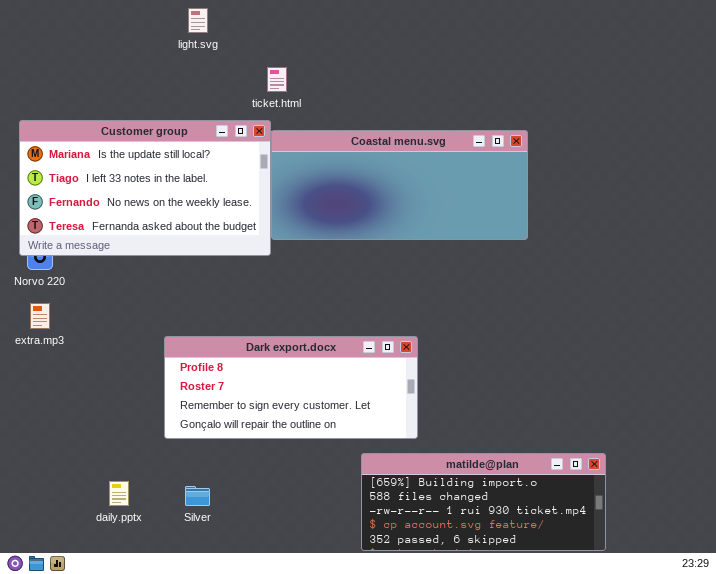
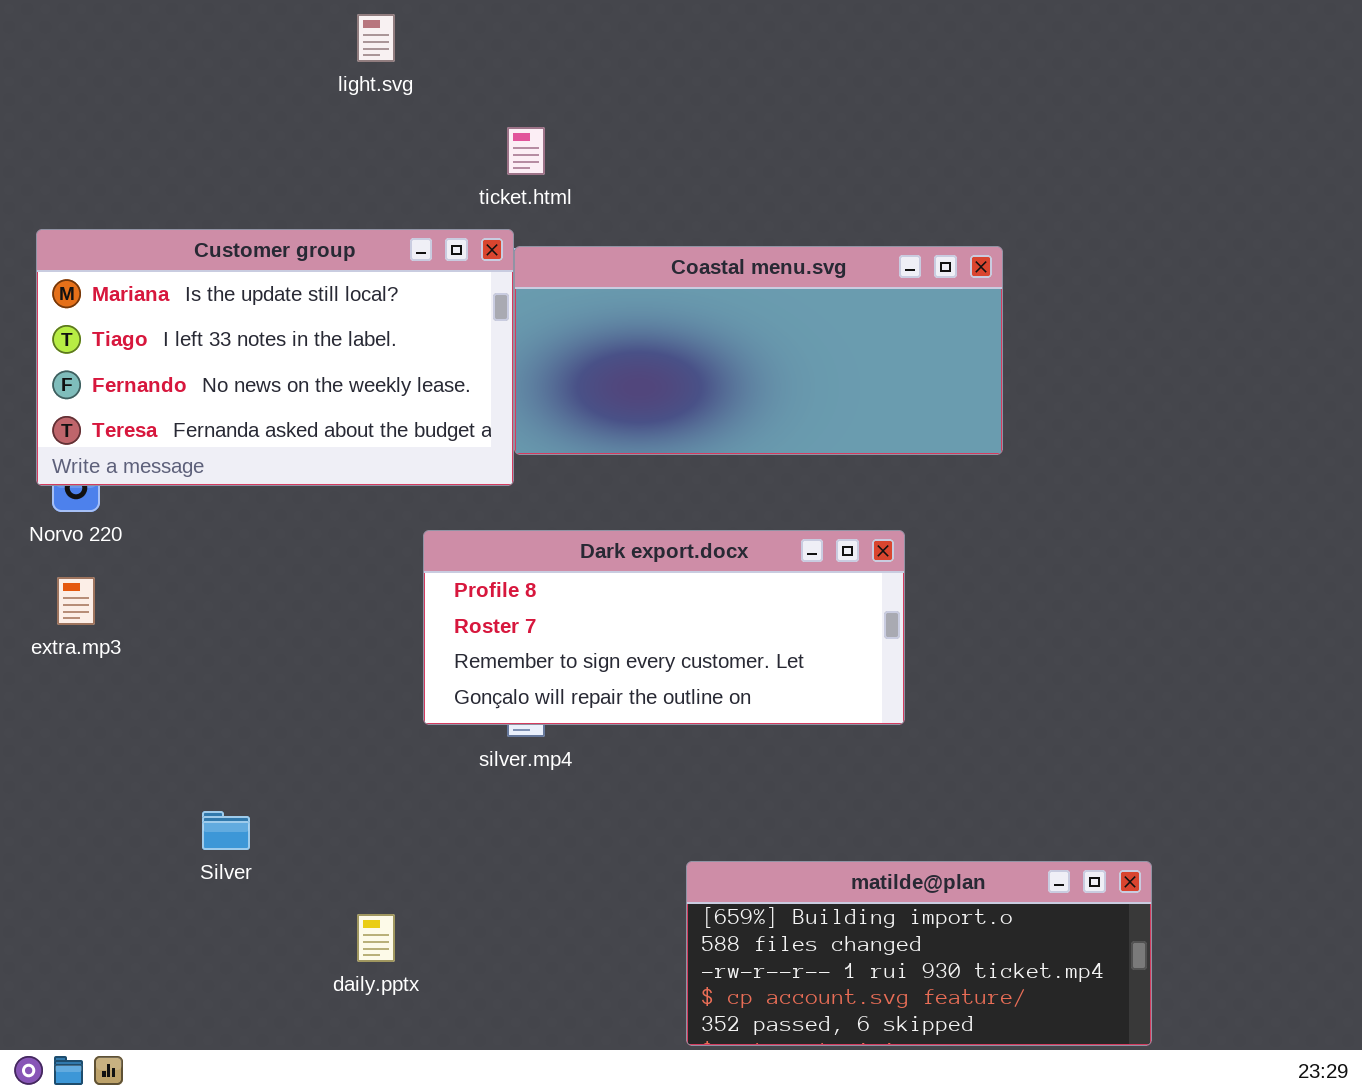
Dark export.docx: [164,336,418,439] -> [423,530,905,725], moved
daily.pptx: [109,481,129,506] -> [357,914,395,962], moved
Silver: [185,486,210,506] -> [202,811,250,850], moved

